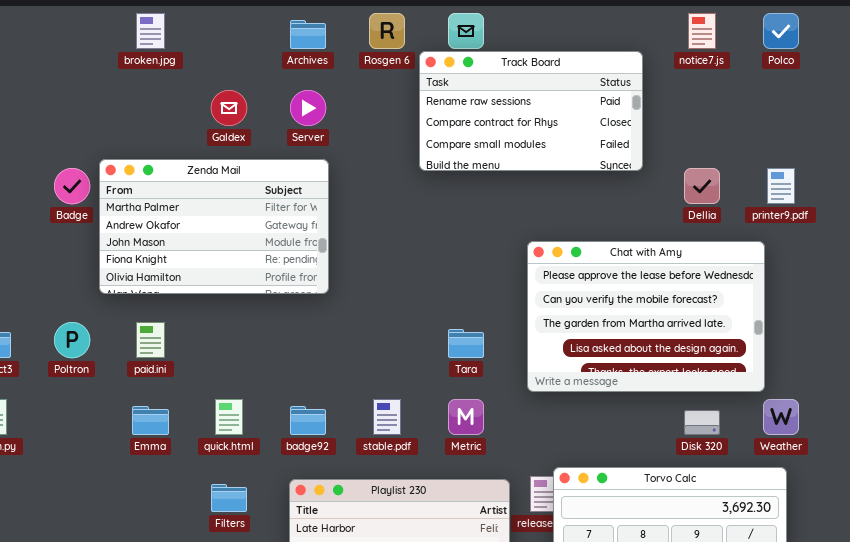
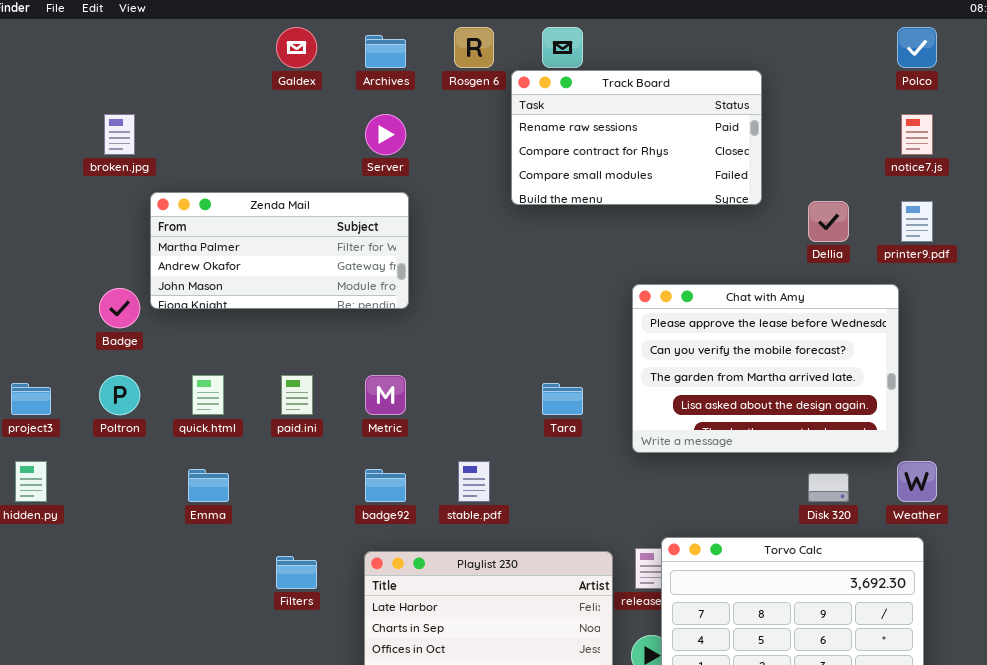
broken.jpg: [136,13,165,49] -> [104,114,135,155], moved
notice7.js: [688,13,716,49] -> [901,114,933,155], moved
Galdex: [211,90,247,126] -> [276,27,317,68], moved
Zenda Mail: [99,159,329,294] -> [150,192,409,309], resized
Badge: [54,168,90,204] -> [99,288,140,328], moved
paid.ini: [136,322,165,358] -> [281,375,313,415], moved
quick.html: [215,399,243,435] -> [192,375,224,415], moved
Metric: [448,399,484,435] -> [365,375,406,415], moved

